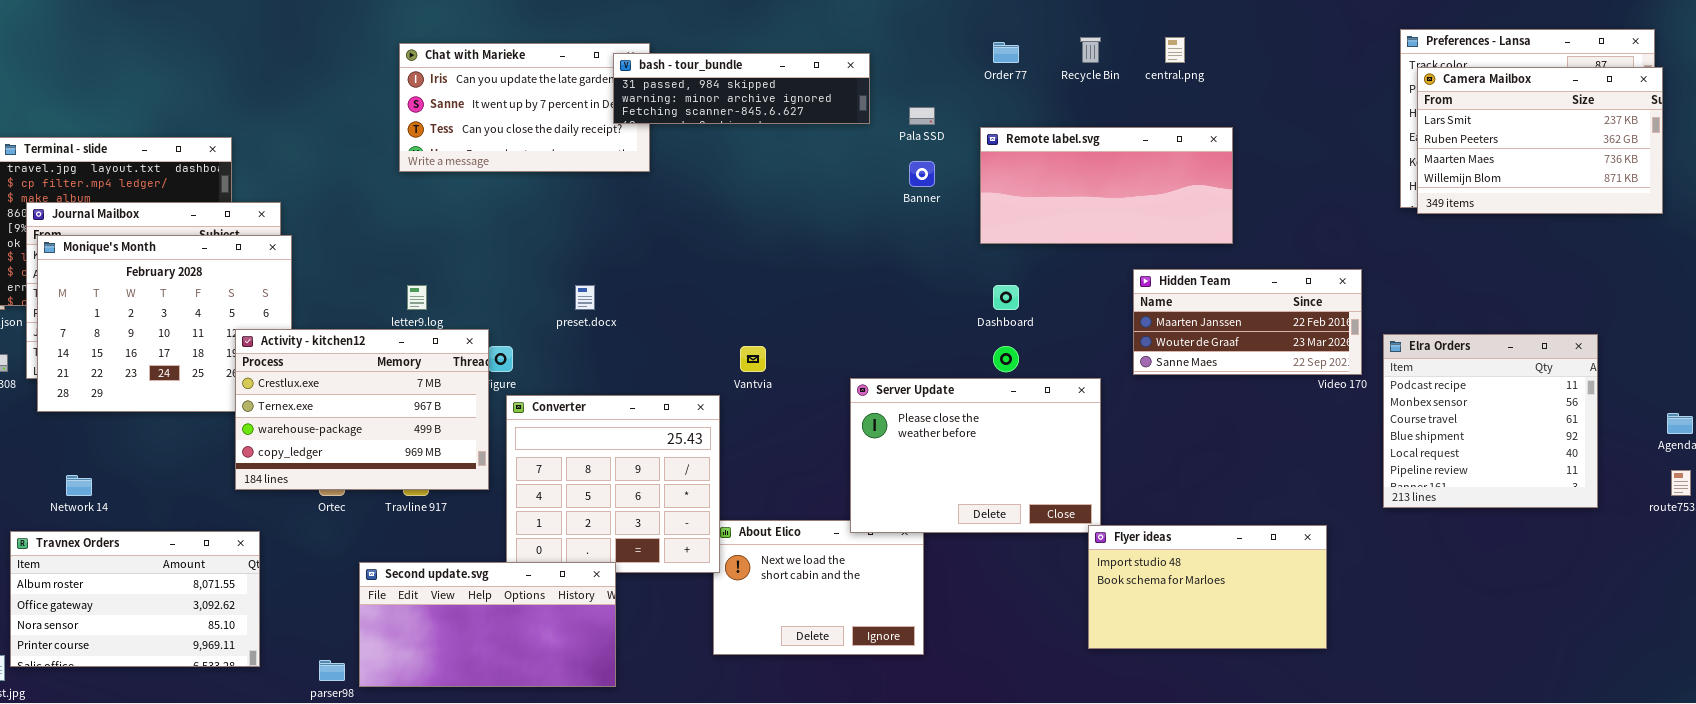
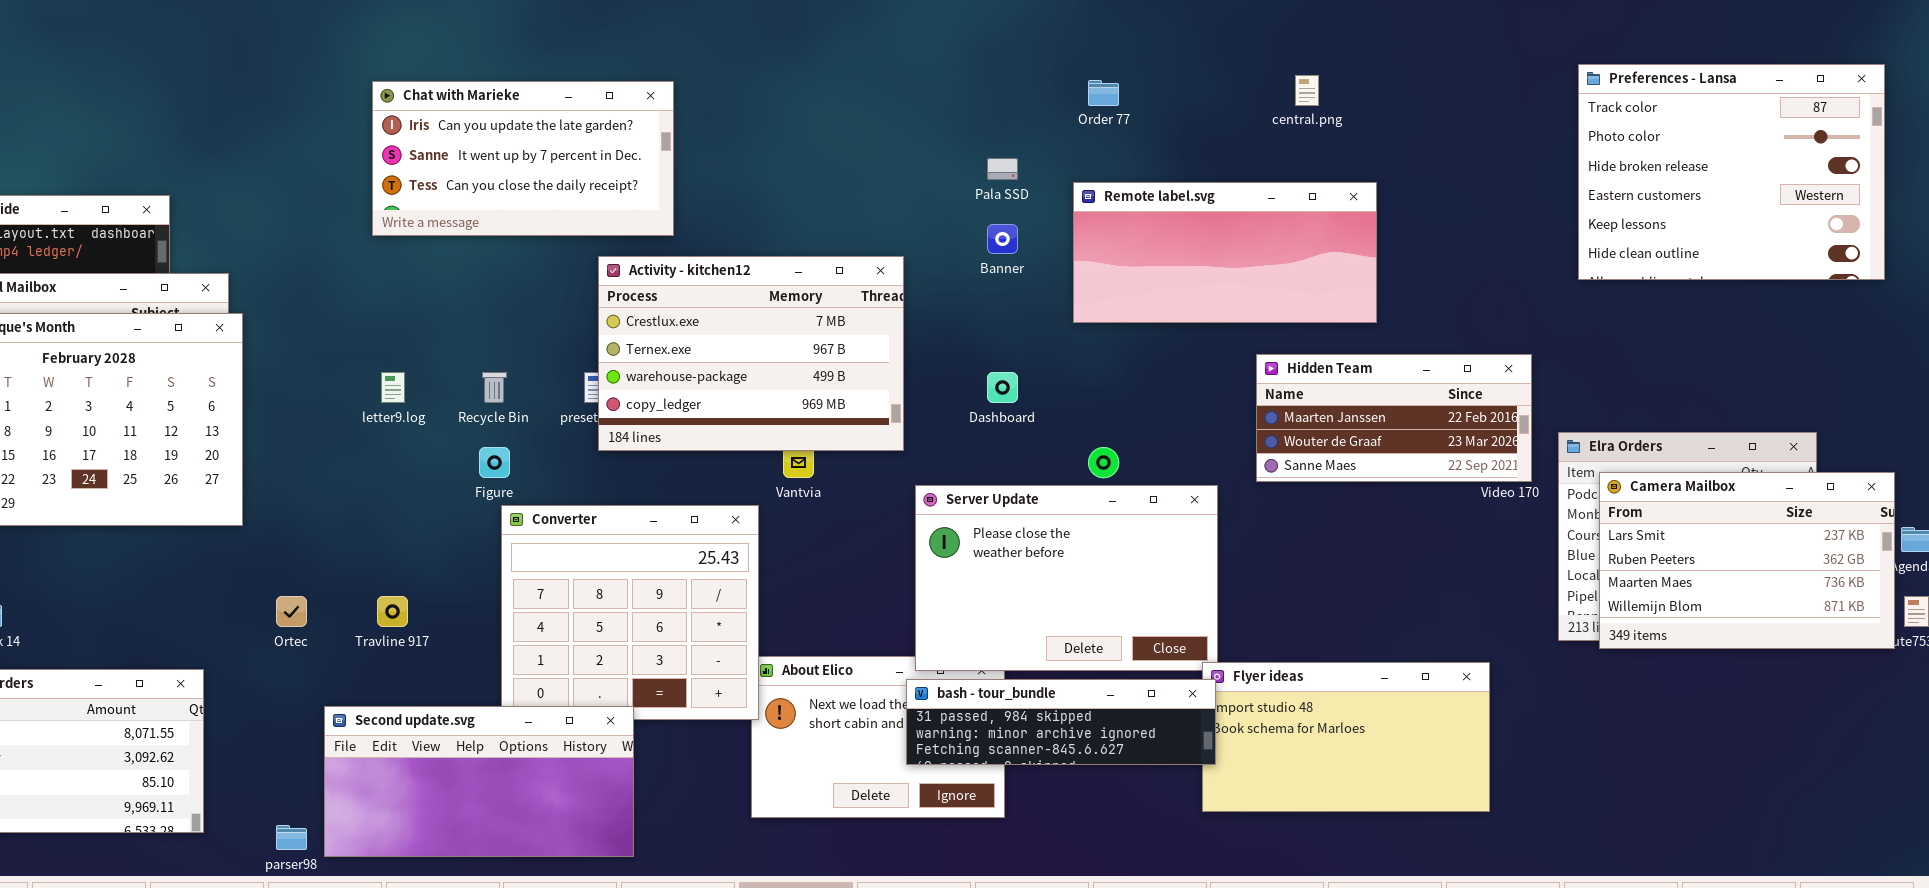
Recycle Bin: [1080,37,1101,63] -> [482,372,507,403], moved
bash - tour_bundle: [613,53,870,124] -> [906,679,1216,765], moved
Camera Mailbox: [1417,67,1663,214] -> [1599,472,1895,649], moved
Dashboard: [993,285,1019,310] -> [987,372,1018,403], moved
Activity - kitchen12: [235,329,489,490] -> [598,256,904,451], moved

